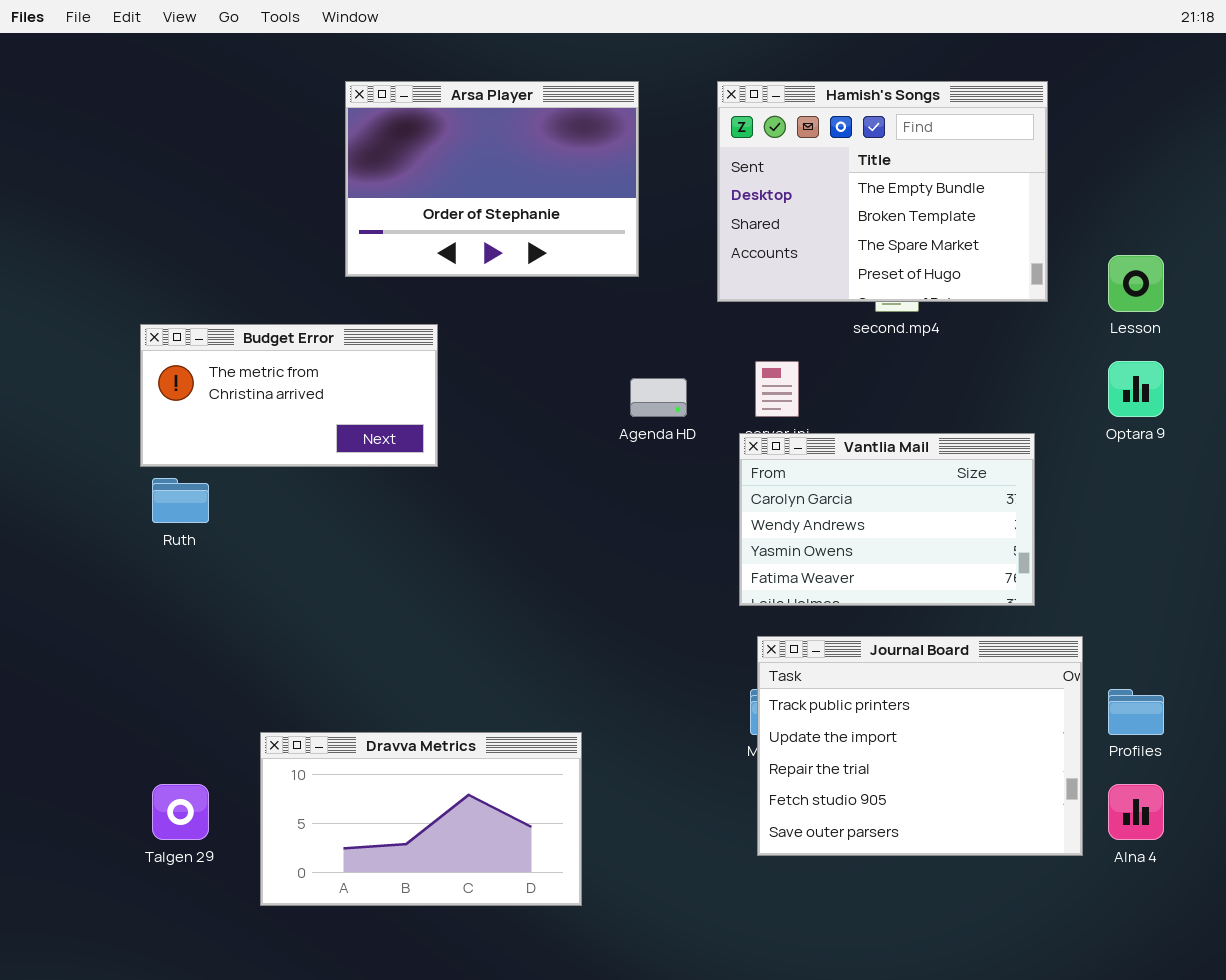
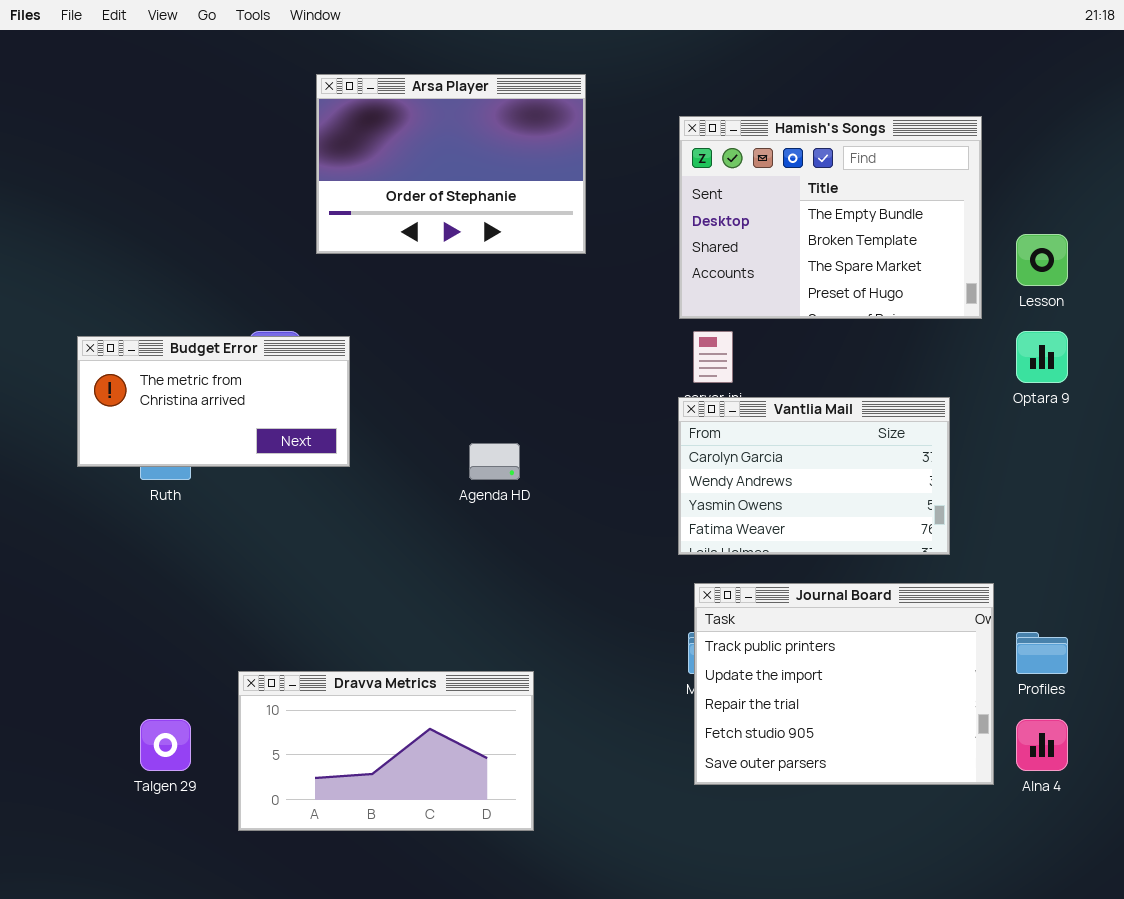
Hamish's Songs: [717,81,1048,302] -> [679,116,982,319], moved
Budget Error: [140,324,438,467] -> [77,336,350,467], moved
Agenda HD: [630,378,687,417] -> [469,443,520,480], moved

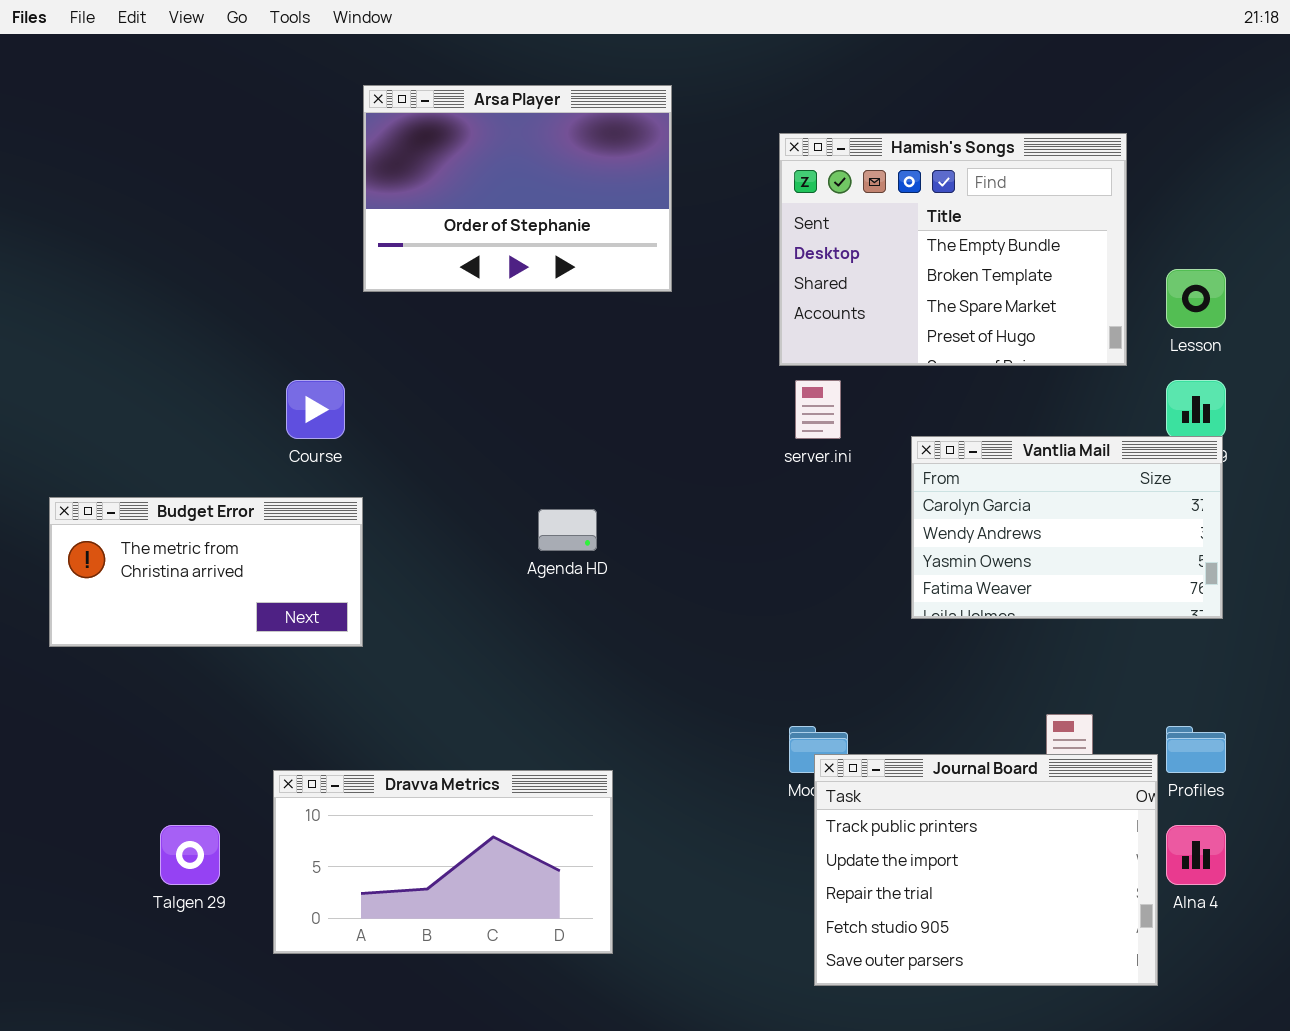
Budget Error: [77,336,350,467] -> [49,497,363,647], moved
Vantlia Mail: [678,397,950,555] -> [911,436,1223,619], moved
Journal Board: [694,583,994,785] -> [814,754,1158,986], moved

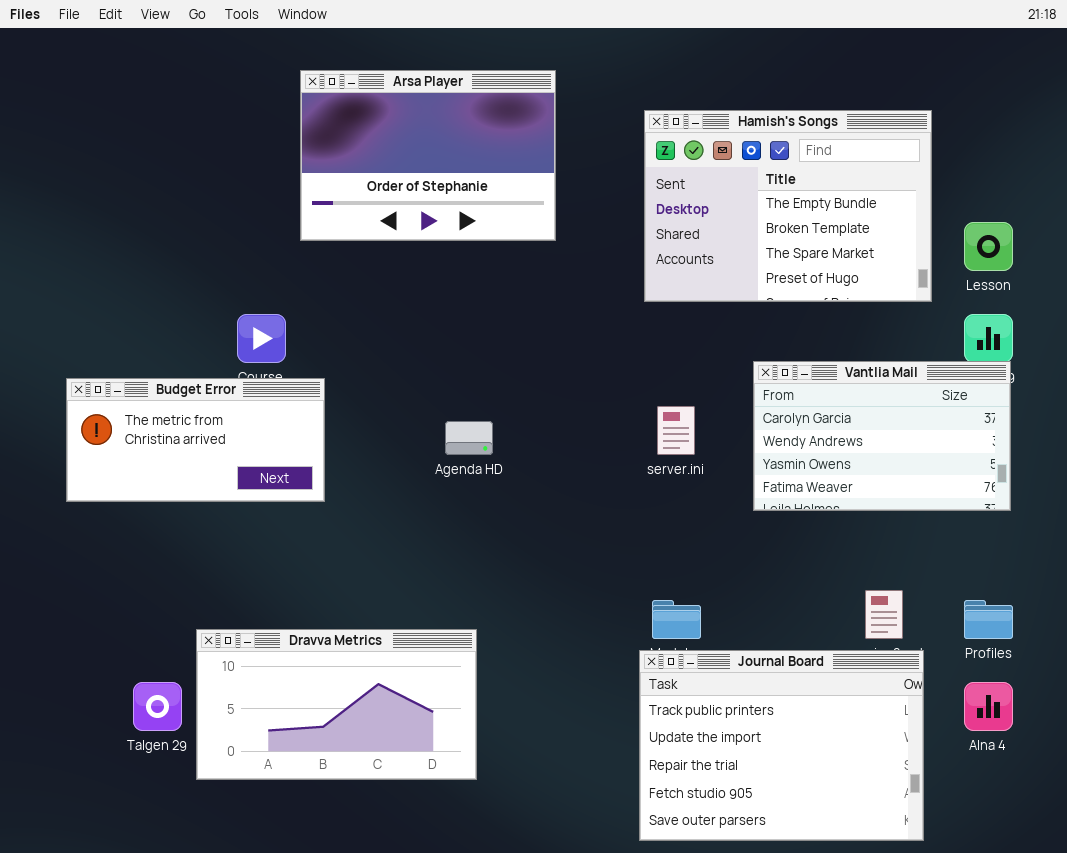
server.ini: [795,380,841,439] -> [657,406,695,455], moved
Budget Error: [49,497,363,647] -> [66,378,325,502], moved
Journal Board: [814,754,1158,986] -> [639,650,924,841], moved
Dravva Metrics: [273,770,613,954] -> [196,629,477,780], moved

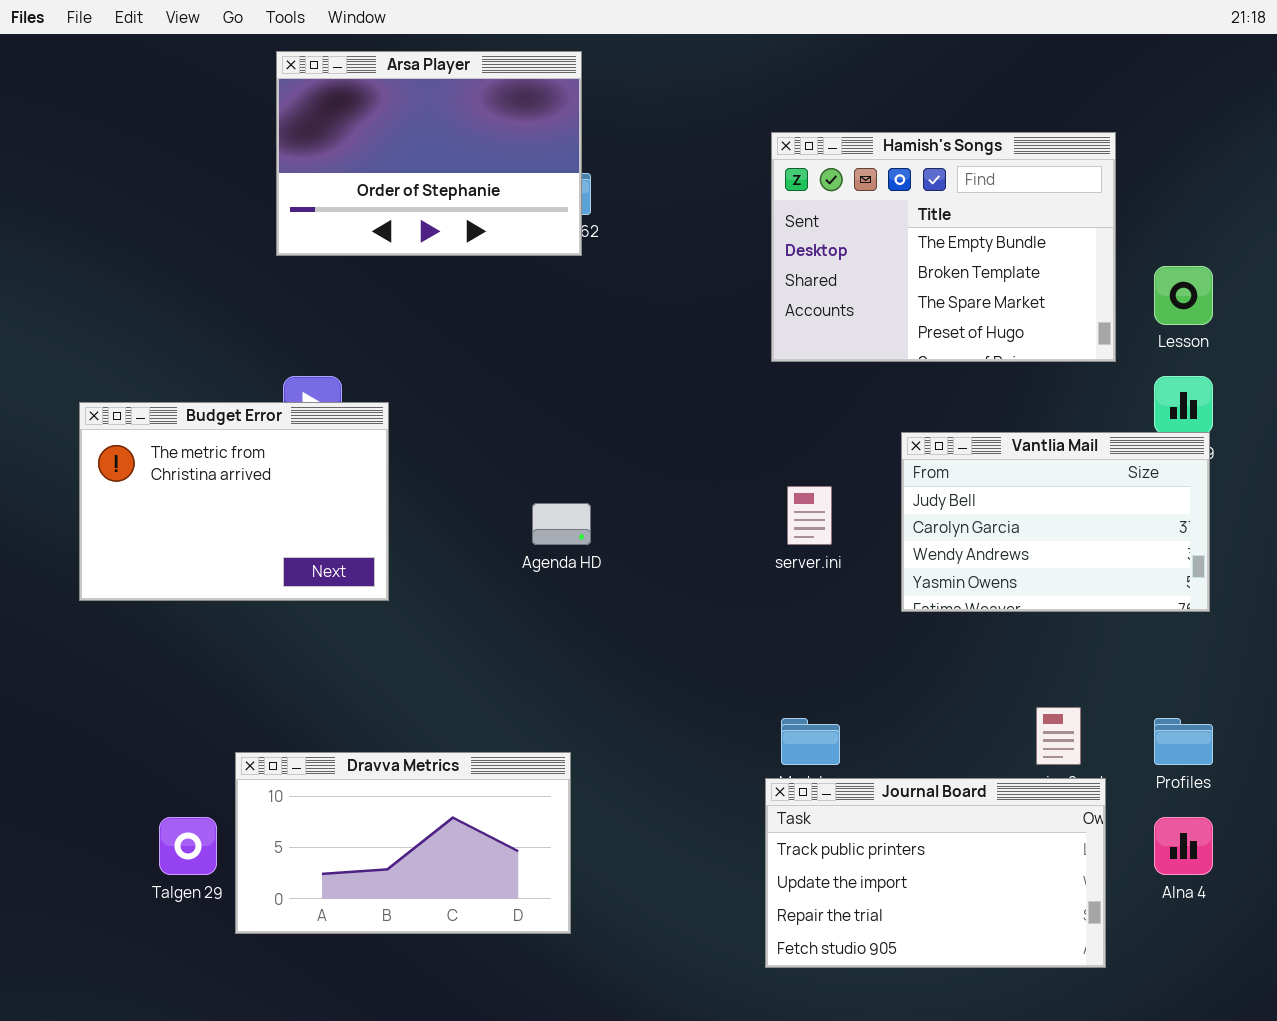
Arsa Player: [300,70,556,241] -> [276,51,582,256], moved
Vantlia Mail: [753,361,1011,511] -> [901,432,1210,612], scrolled up 1 row
Budget Error: [66,378,325,502] -> [79,402,389,601], resized
Journal Board: [639,650,924,841] -> [765,778,1106,968], resized

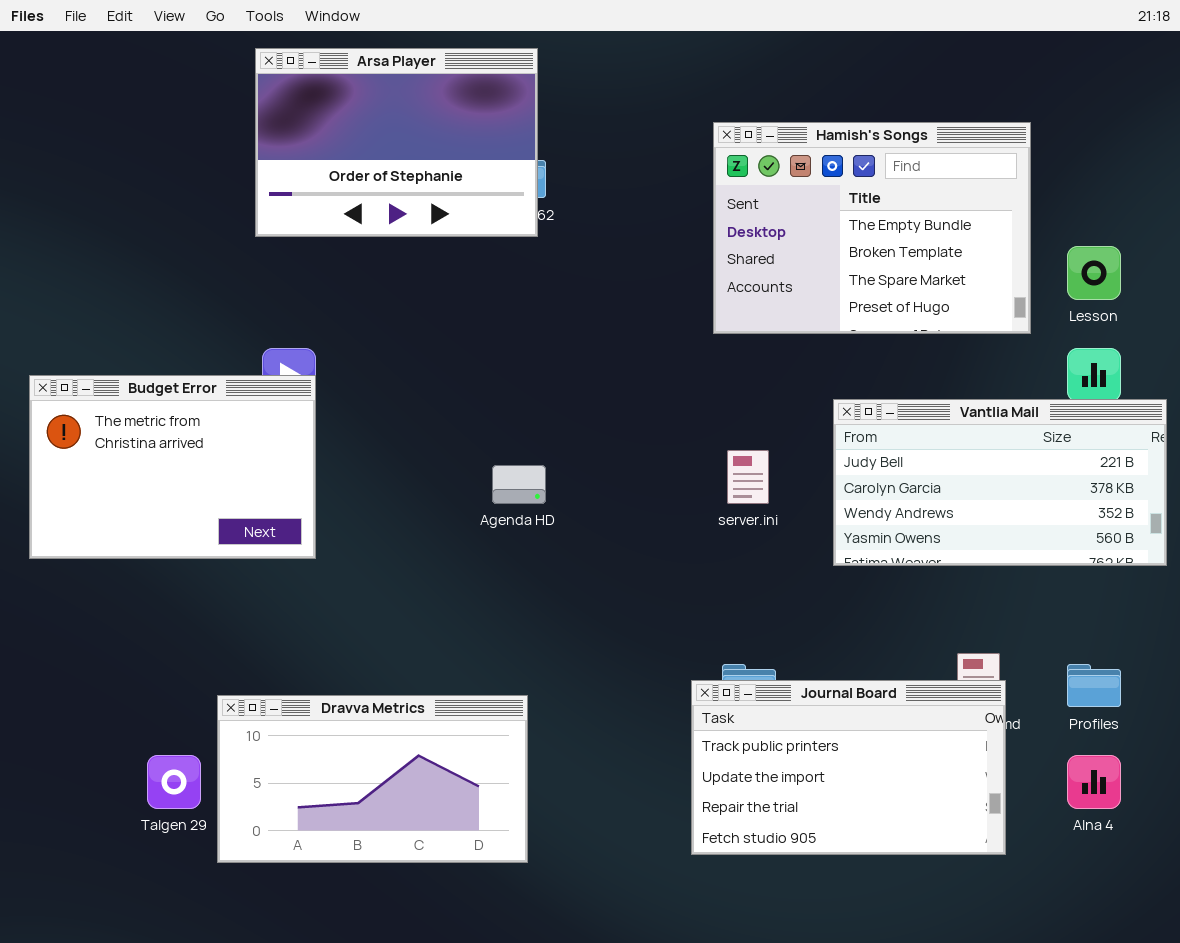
Budget Error: [79,402,389,601] -> [29,375,316,559], moved
Vantlia Mail: [901,432,1210,612] -> [833,399,1167,566], resized
Journal Board: [765,778,1106,968] -> [691,680,1006,855], moved

